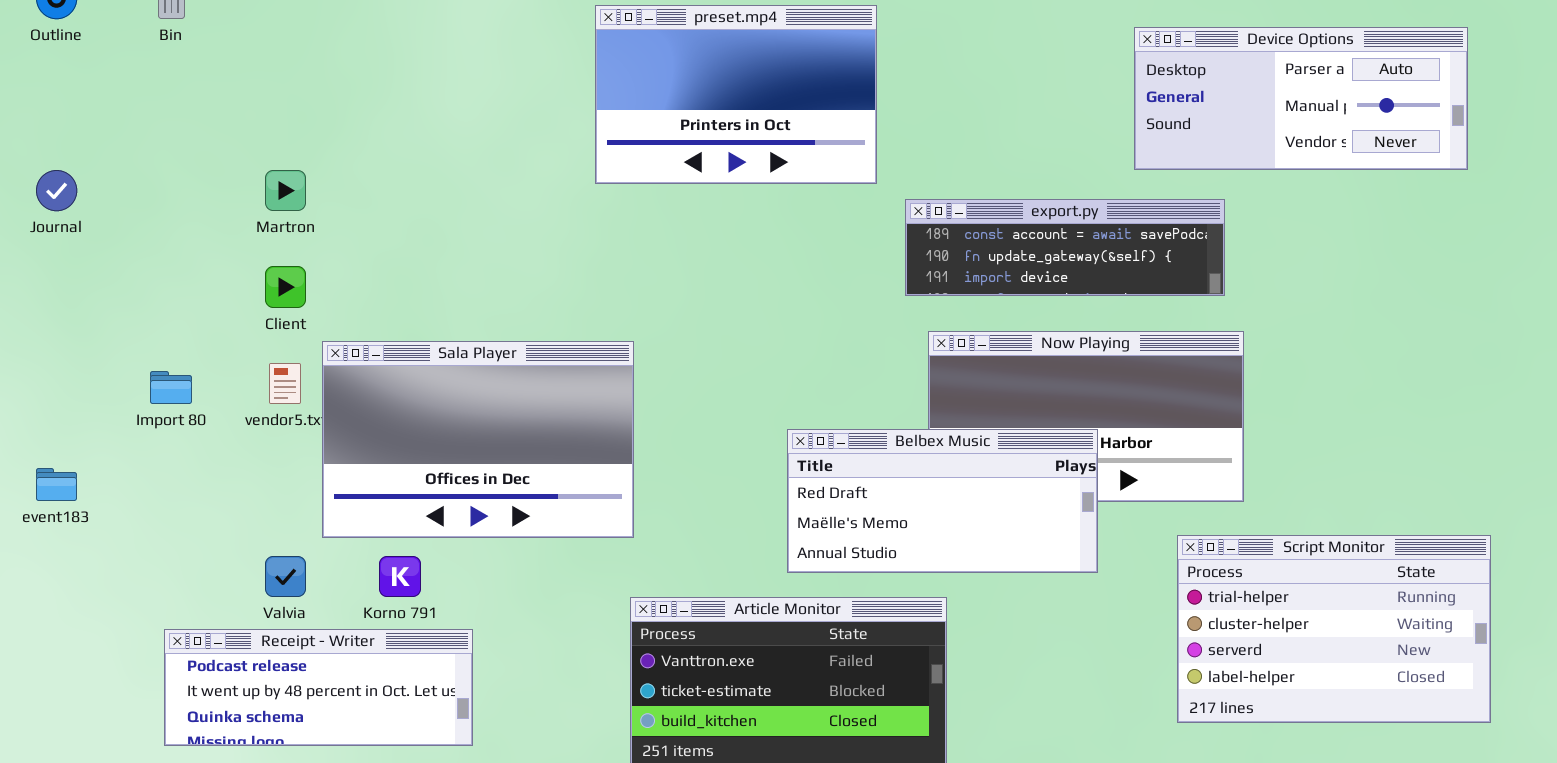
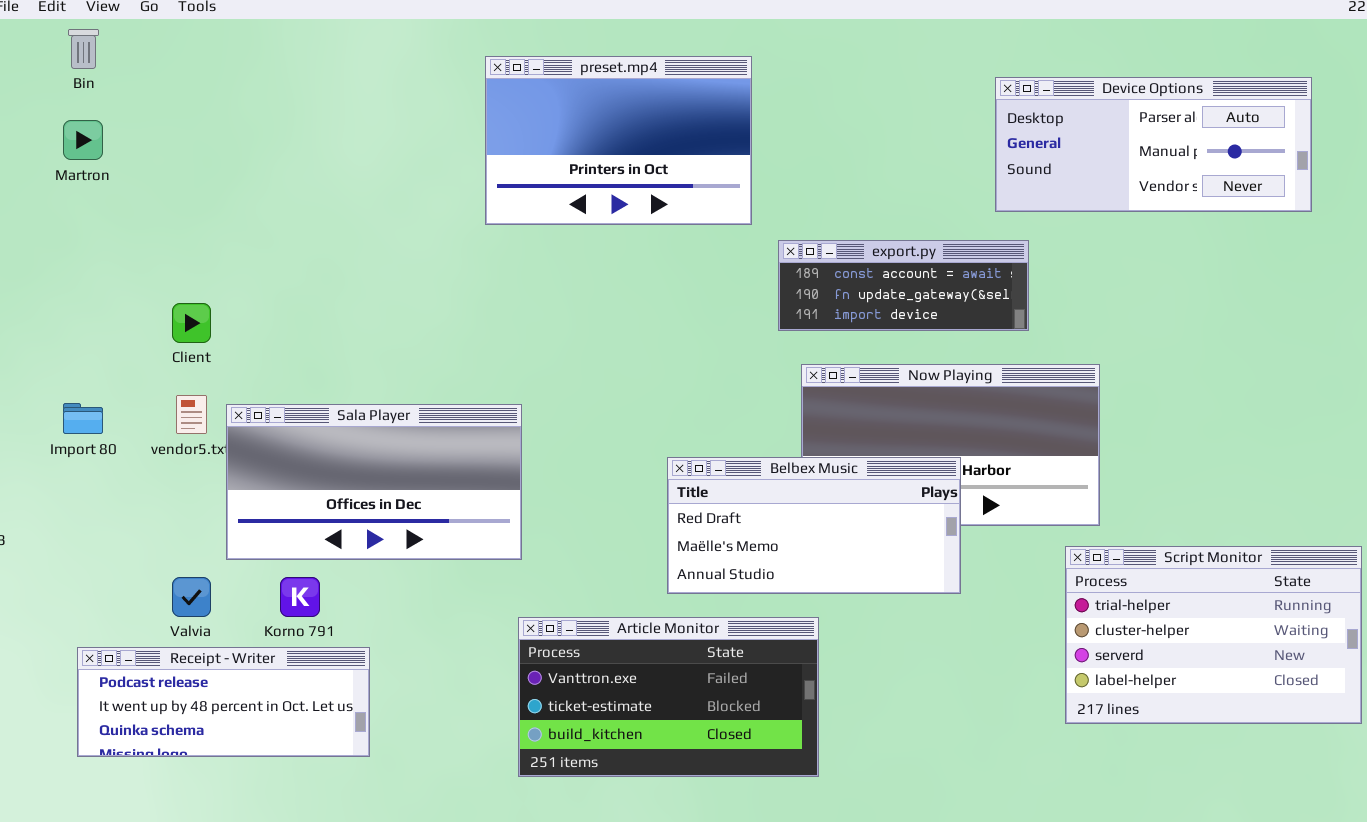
Martron: [265,170,306,211] -> [63,120,103,160], moved
export.py: [905,199,1225,296] -> [778,240,1029,331], resized
Sala Player: [322,341,634,538] -> [226,404,522,560], resized
Script Monitor: [1177,535,1491,723] -> [1065,546,1362,724], moved

